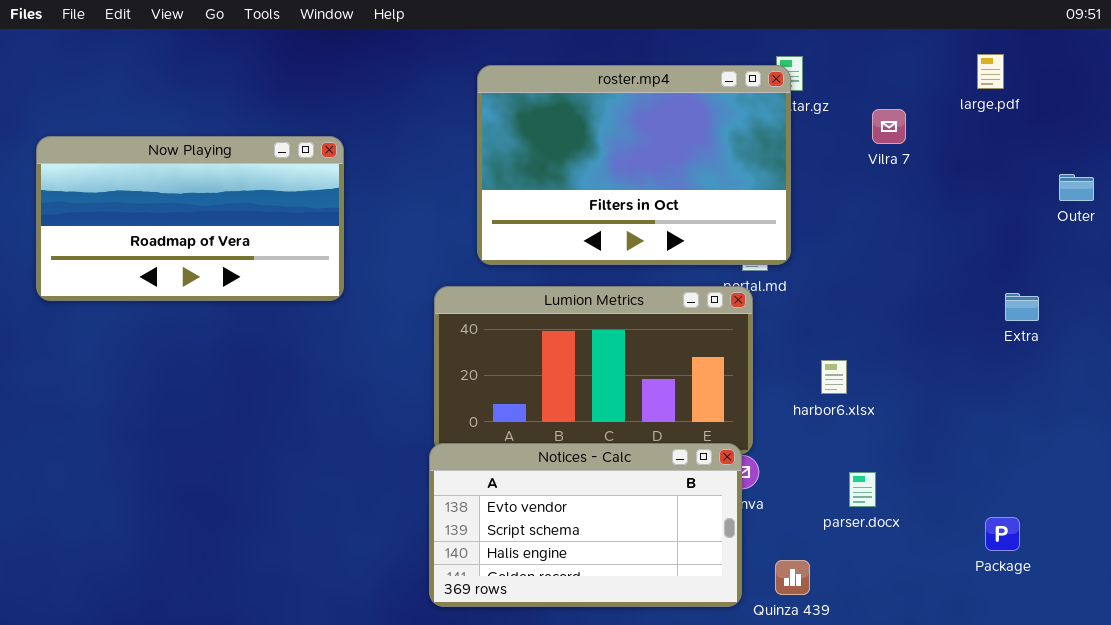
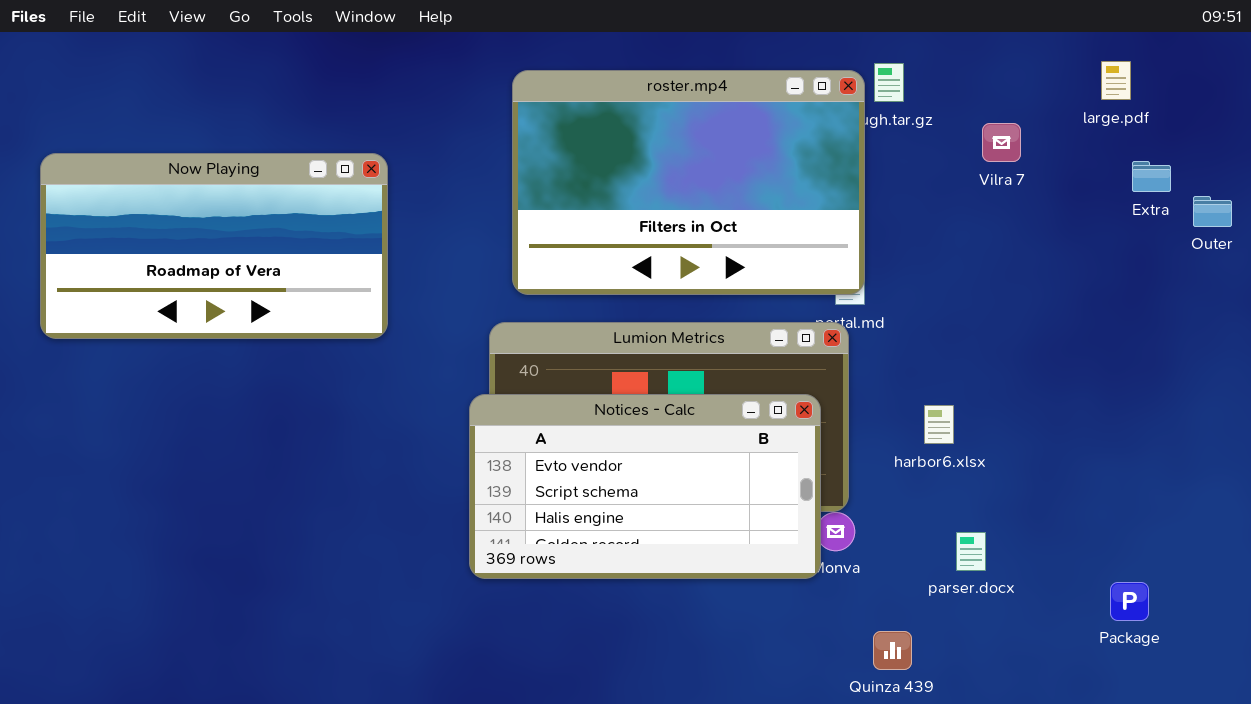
roster.mp4: [477,65,791,265] -> [512,70,865,295], moved
Extra: [1005,293,1039,321] -> [1132,161,1171,192], moved
Notices - Calc: [429,443,742,607] -> [469,394,821,579], moved

